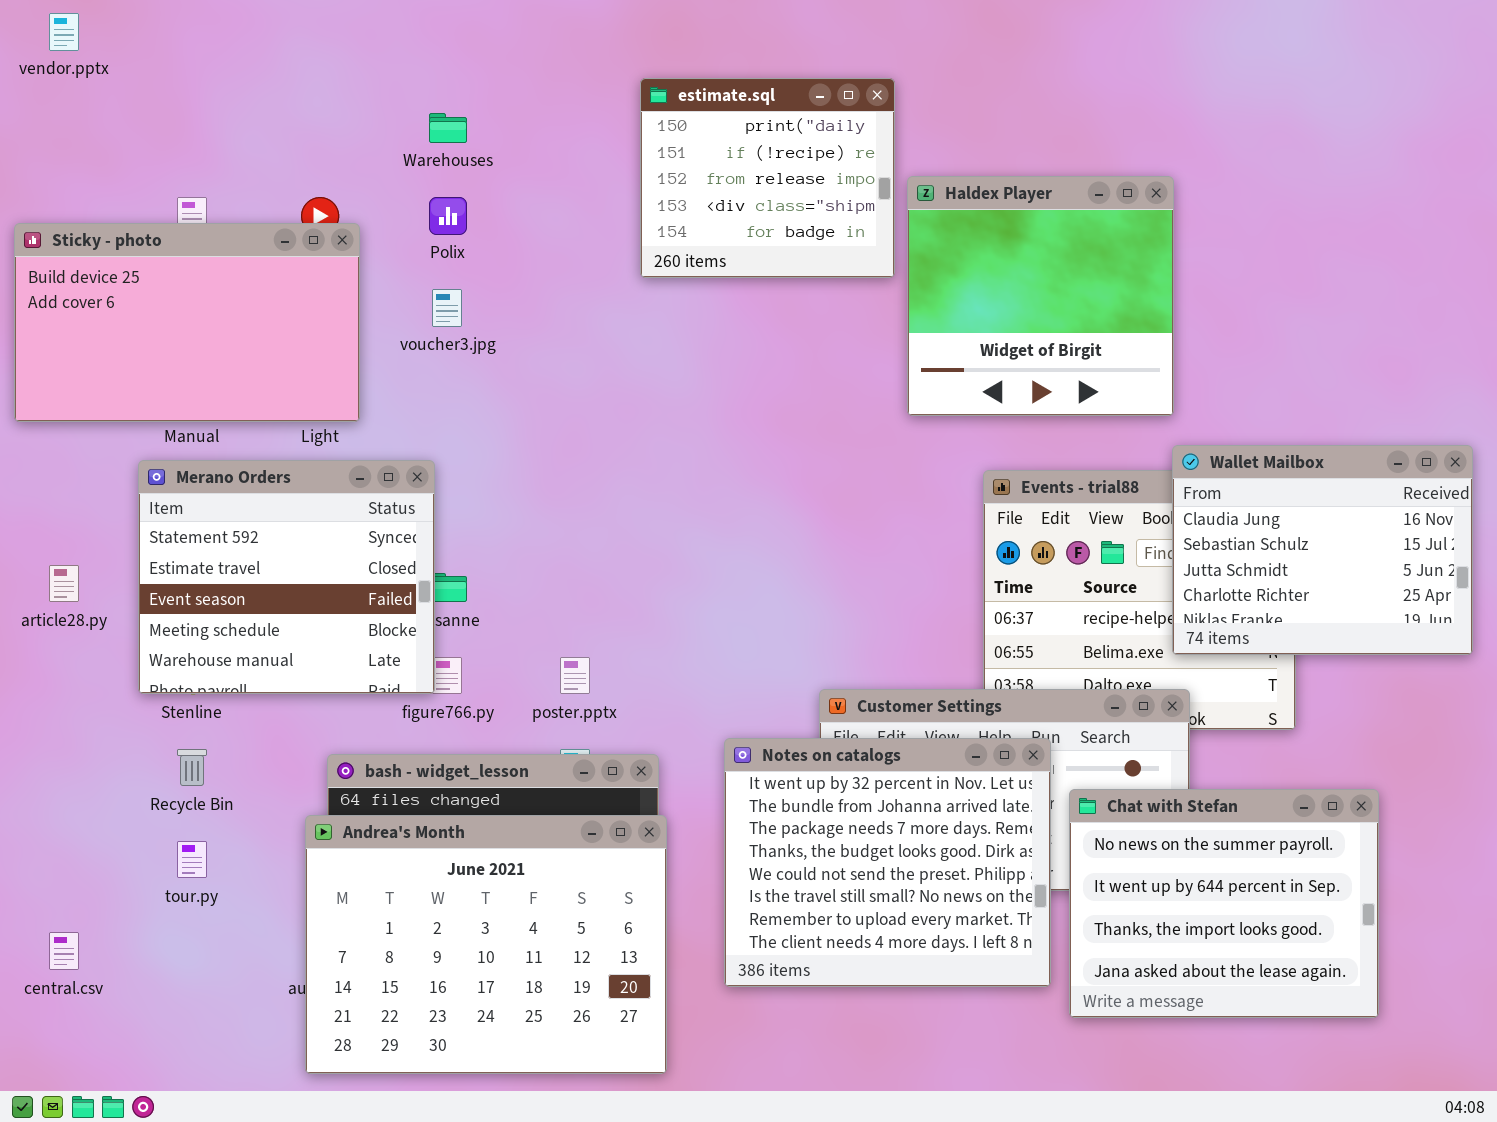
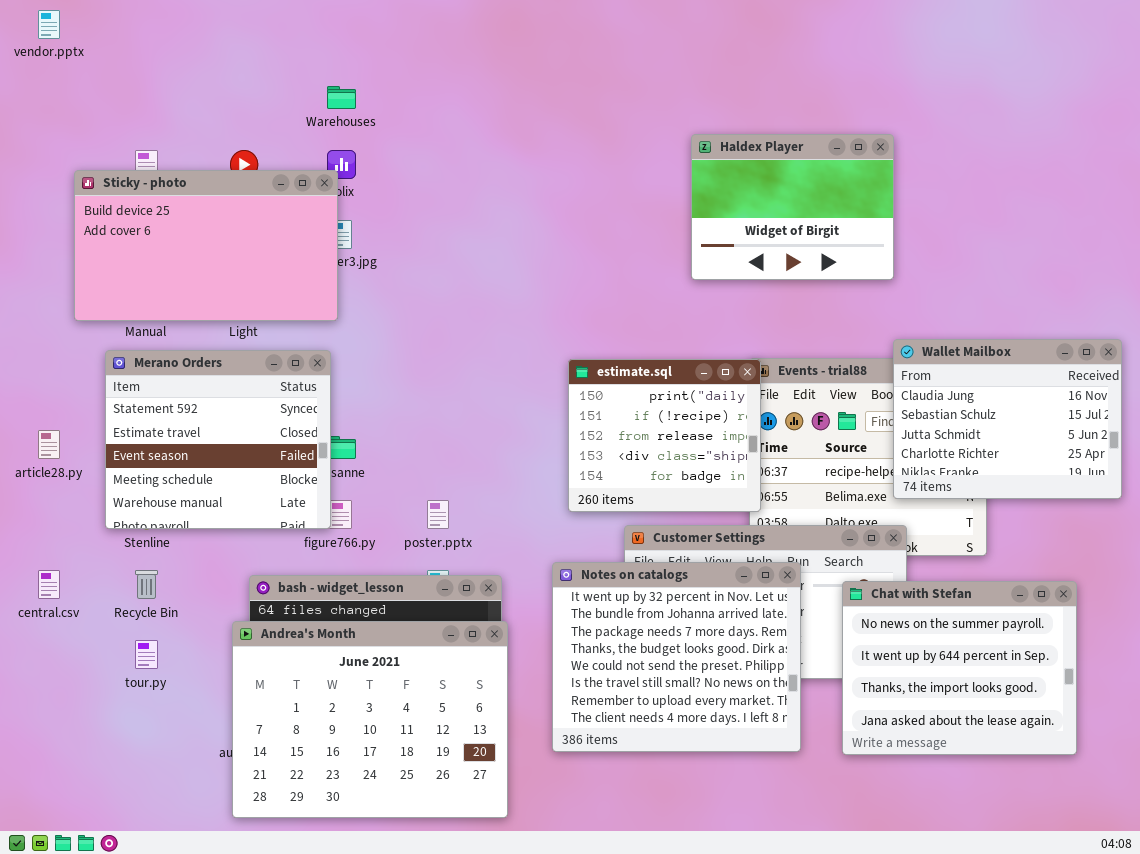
estimate.sql: [640,78,895,278] -> [568,359,761,512], moved
Haldex Player: [907,176,1174,416] -> [691,134,894,280], resized
Sticky - photo: [14,223,360,422] -> [74,170,338,321], moved
Chat with Stefan: [1069,789,1379,1018] -> [842,581,1077,755], moved
central.csv: [49,932,79,970] -> [38,570,60,599], moved

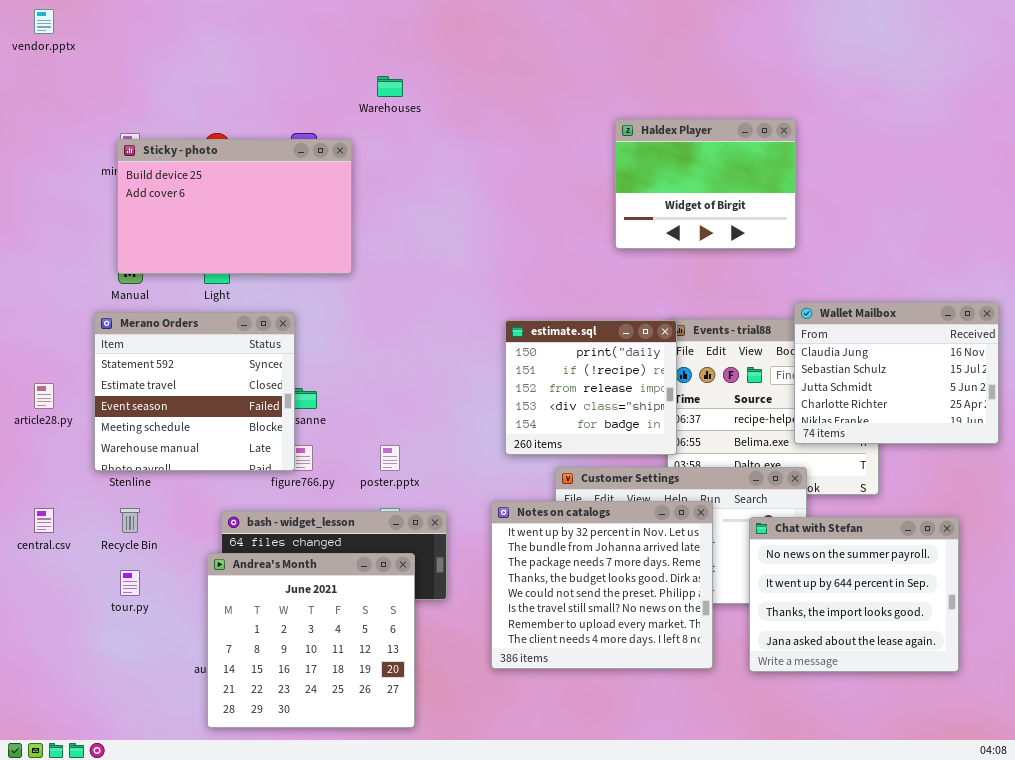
Warehouses: [327,86,356,109] -> [377,76,403,97], moved
Sticky - photo: [74,170,338,321] -> [117,139,352,274], moved
Andrea's Month: [232,621,508,818] -> [207,553,415,728], resized

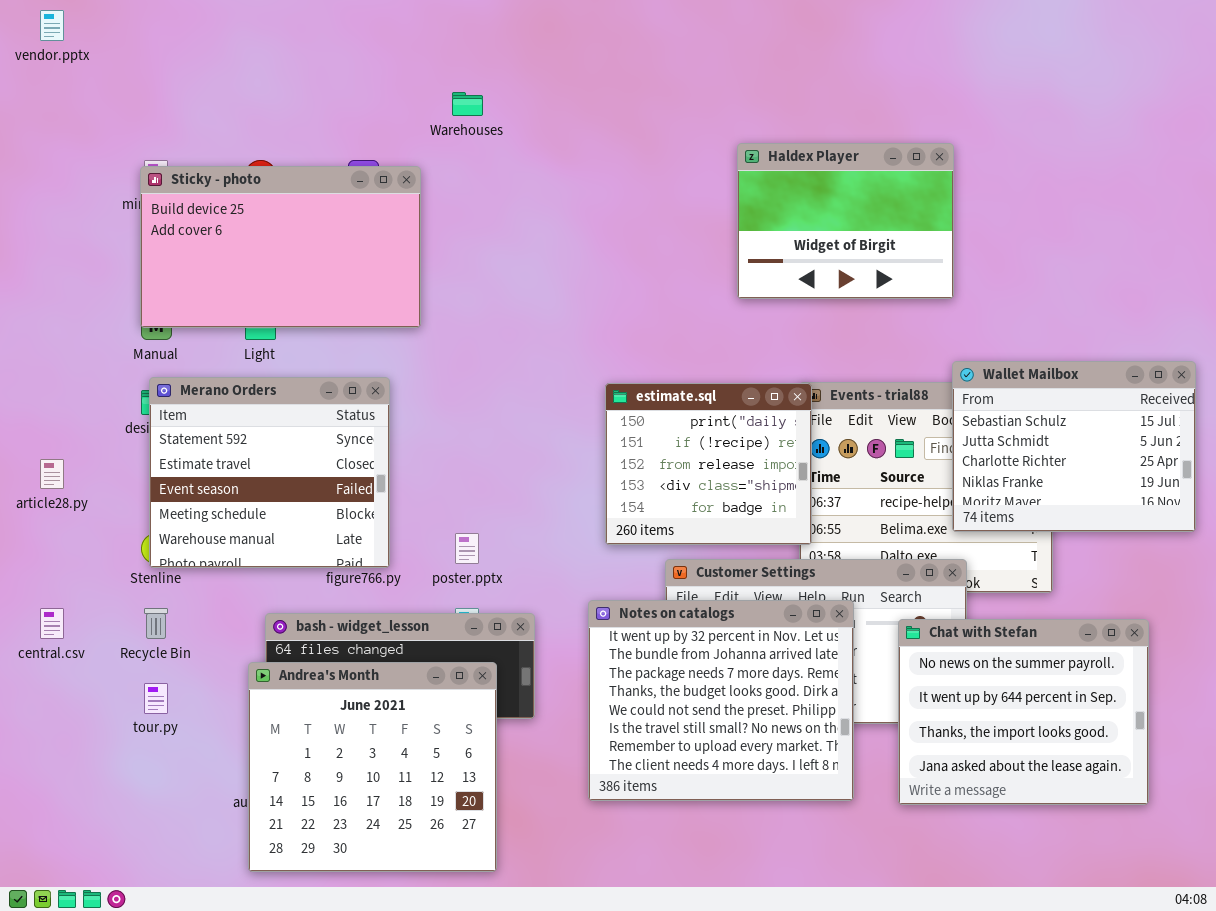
Wallet Mailbox: [794,302,999,444] -> [952,361,1196,532], scrolled down 1 row
Merano Orders: [94,312,295,471] -> [149,377,390,568], moved

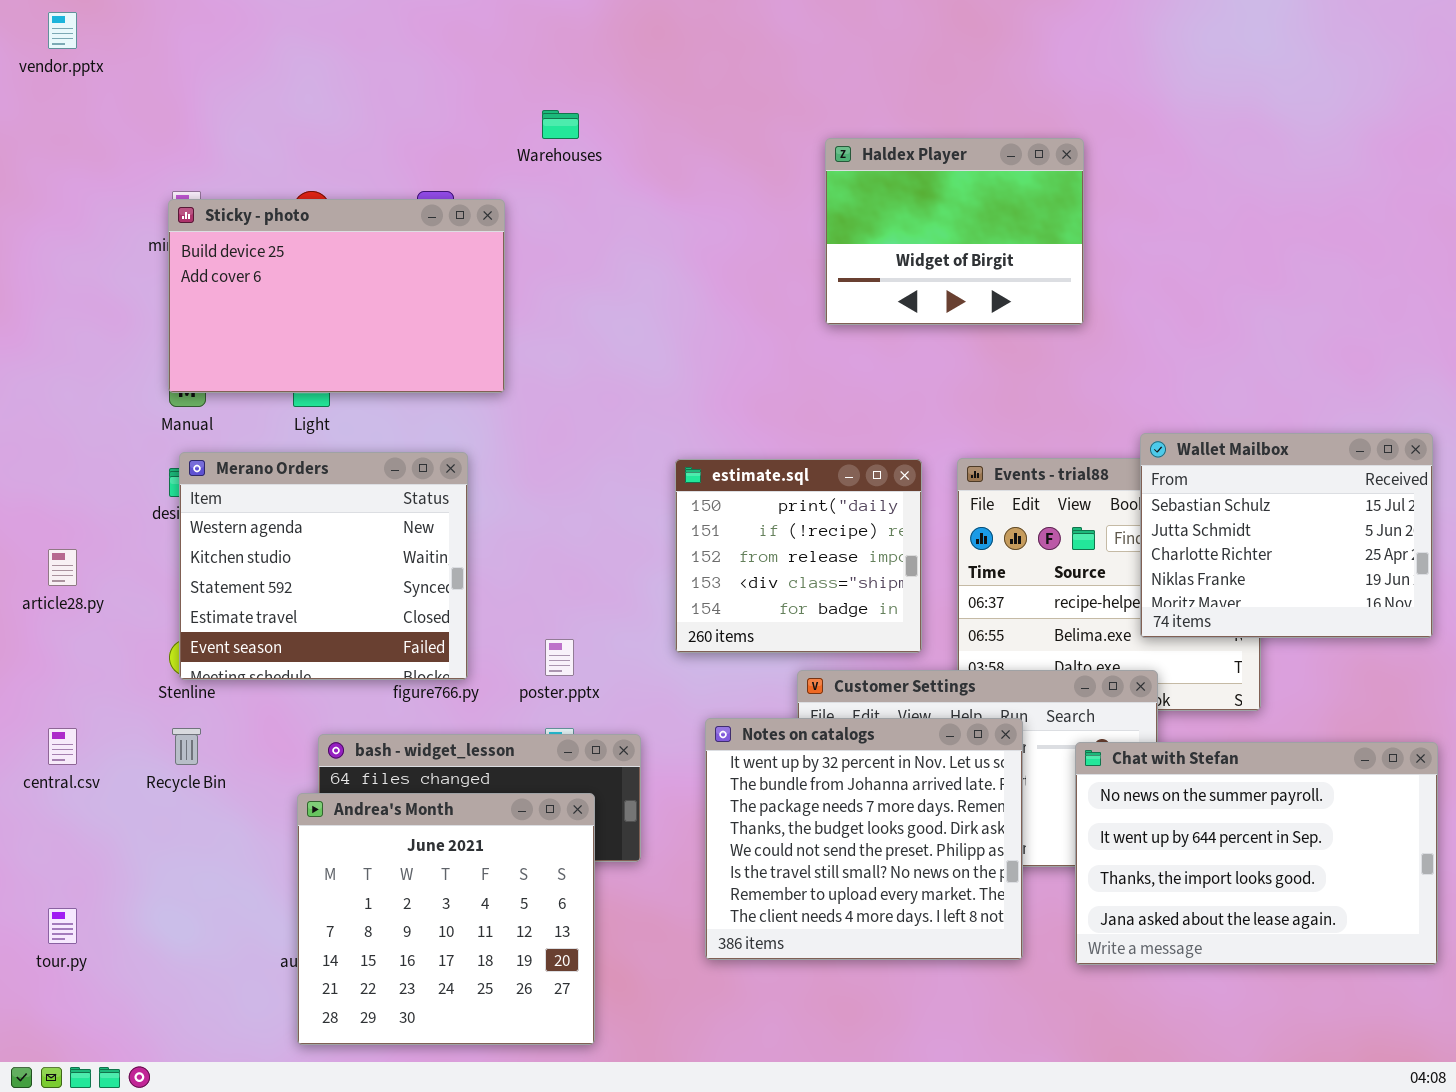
Haldex Player: [737,143,954,299] -> [825,138,1084,325], moved
Merano Orders: [149,377,390,568] -> [179,452,468,680], scrolled up 2 rows
estimate.sql: [605,383,812,545] -> [675,459,922,653], moved
Chat with Stefan: [898,619,1149,805] -> [1075,742,1438,965], resized
tour.py: [144,683,168,714] -> [48,908,77,944], moved

